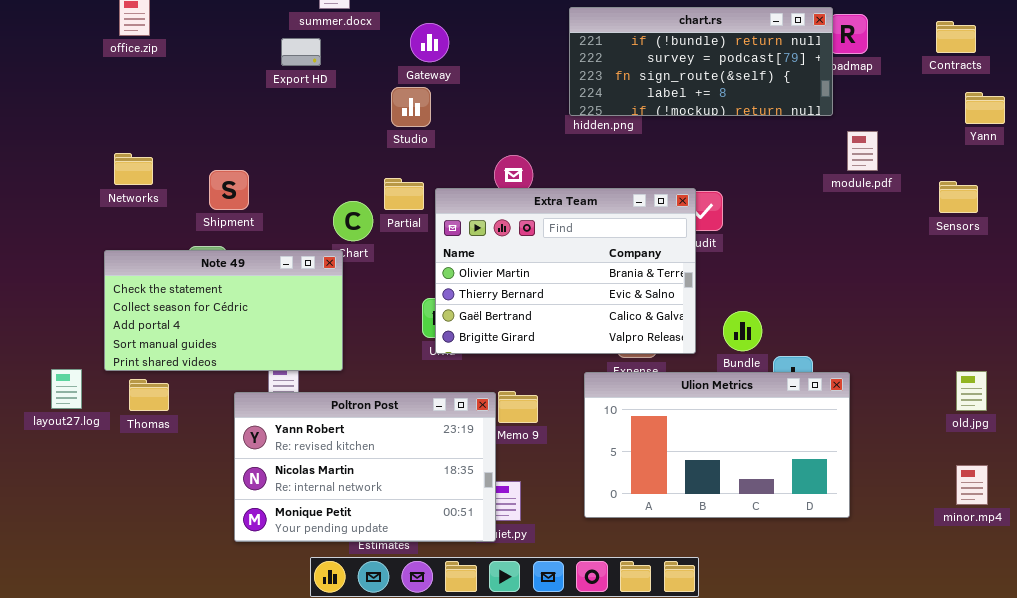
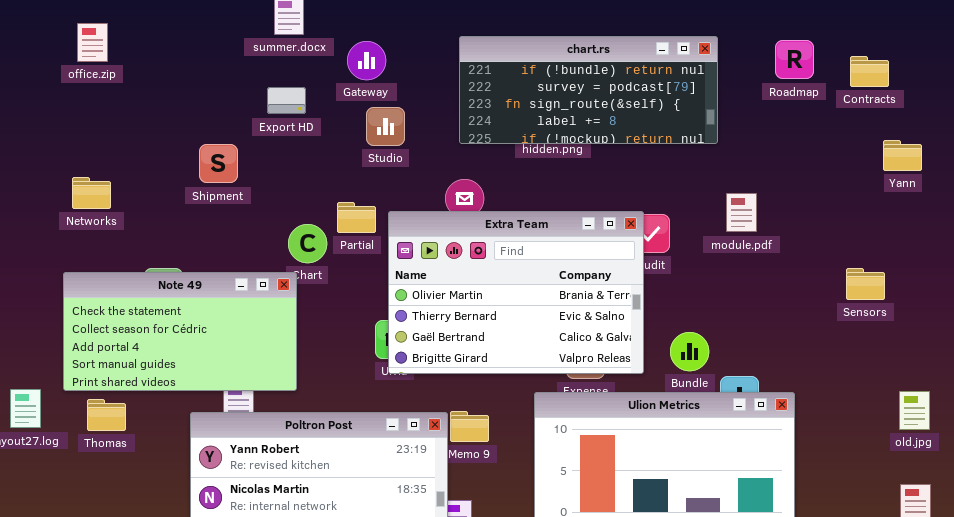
chart.rs: [569,7,833,116] -> [459,36,718,144], moved
Contracts: [936,21,976,53] -> [850,56,889,87], moved
Gateway: [410,23,449,62] -> [347,41,386,80], moved
Export HD: [281,38,321,66] -> [267,87,306,114], moved
Studio: [391,87,431,127] -> [366,107,405,146], moved
Yann: [965,92,1005,124] -> [883,140,922,171], moved
module.pdf: [847,131,878,171] -> [726,193,757,232], moved
Shipment: [209,170,249,210] -> [199,144,238,183], moved
Sensors: [939,181,978,213] -> [846,268,885,300], moved

